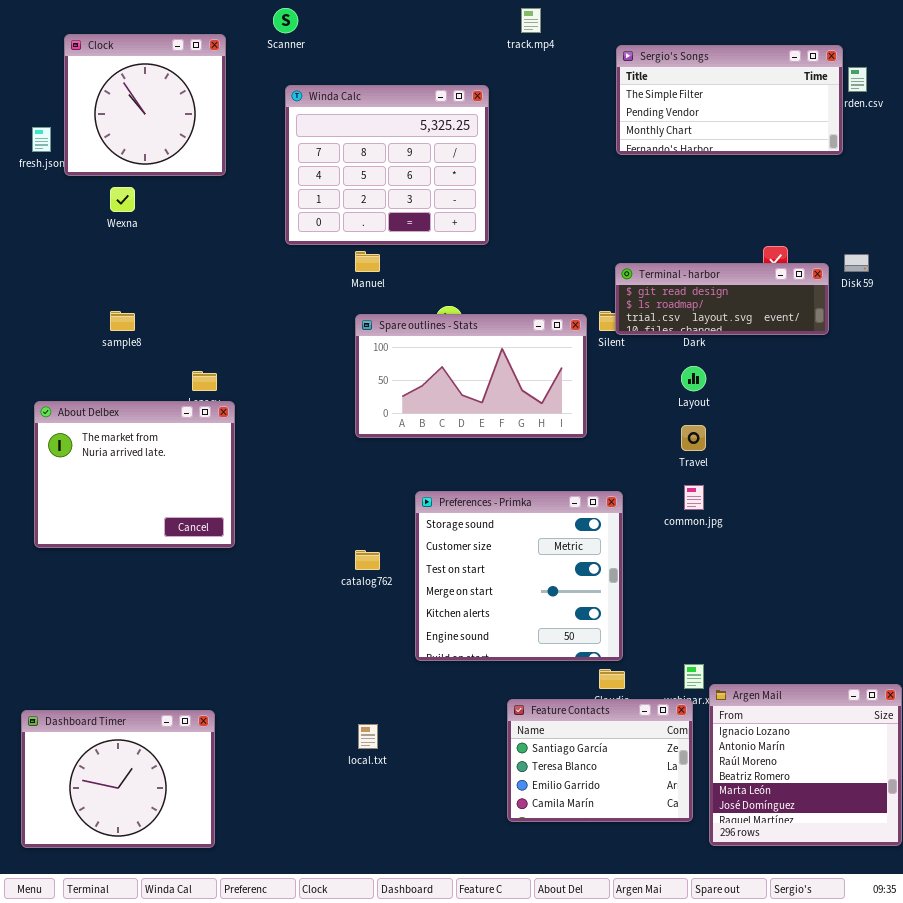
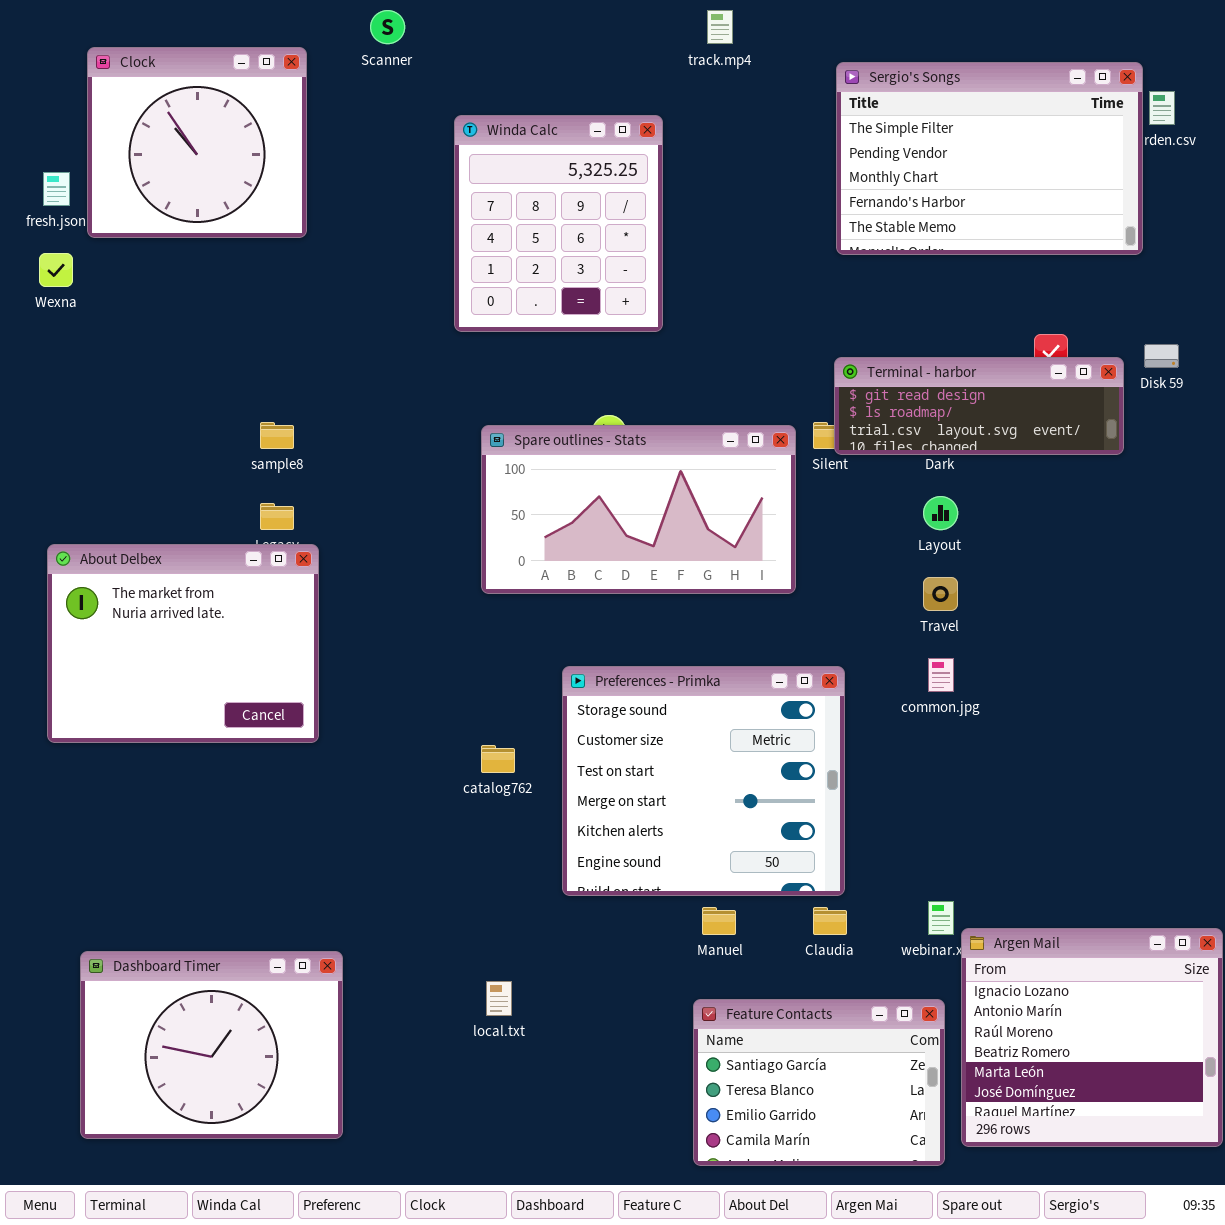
Sergio's Songs: [616,45,843,155] -> [836,62,1143,255], resized
Winda Calc: [285,85,489,245] -> [454,115,663,332], resized
Wexna: [110,187,135,212] -> [39,253,73,287], moved
Manuel: [355,251,380,272] -> [702,907,736,935], moved
sample8: [110,311,135,331] -> [260,422,294,449], moved
Feature Contacts: [507,699,693,822] -> [693,999,945,1166], moved
Dashboard Timer: [21,710,215,848] -> [80,951,343,1139], moved

